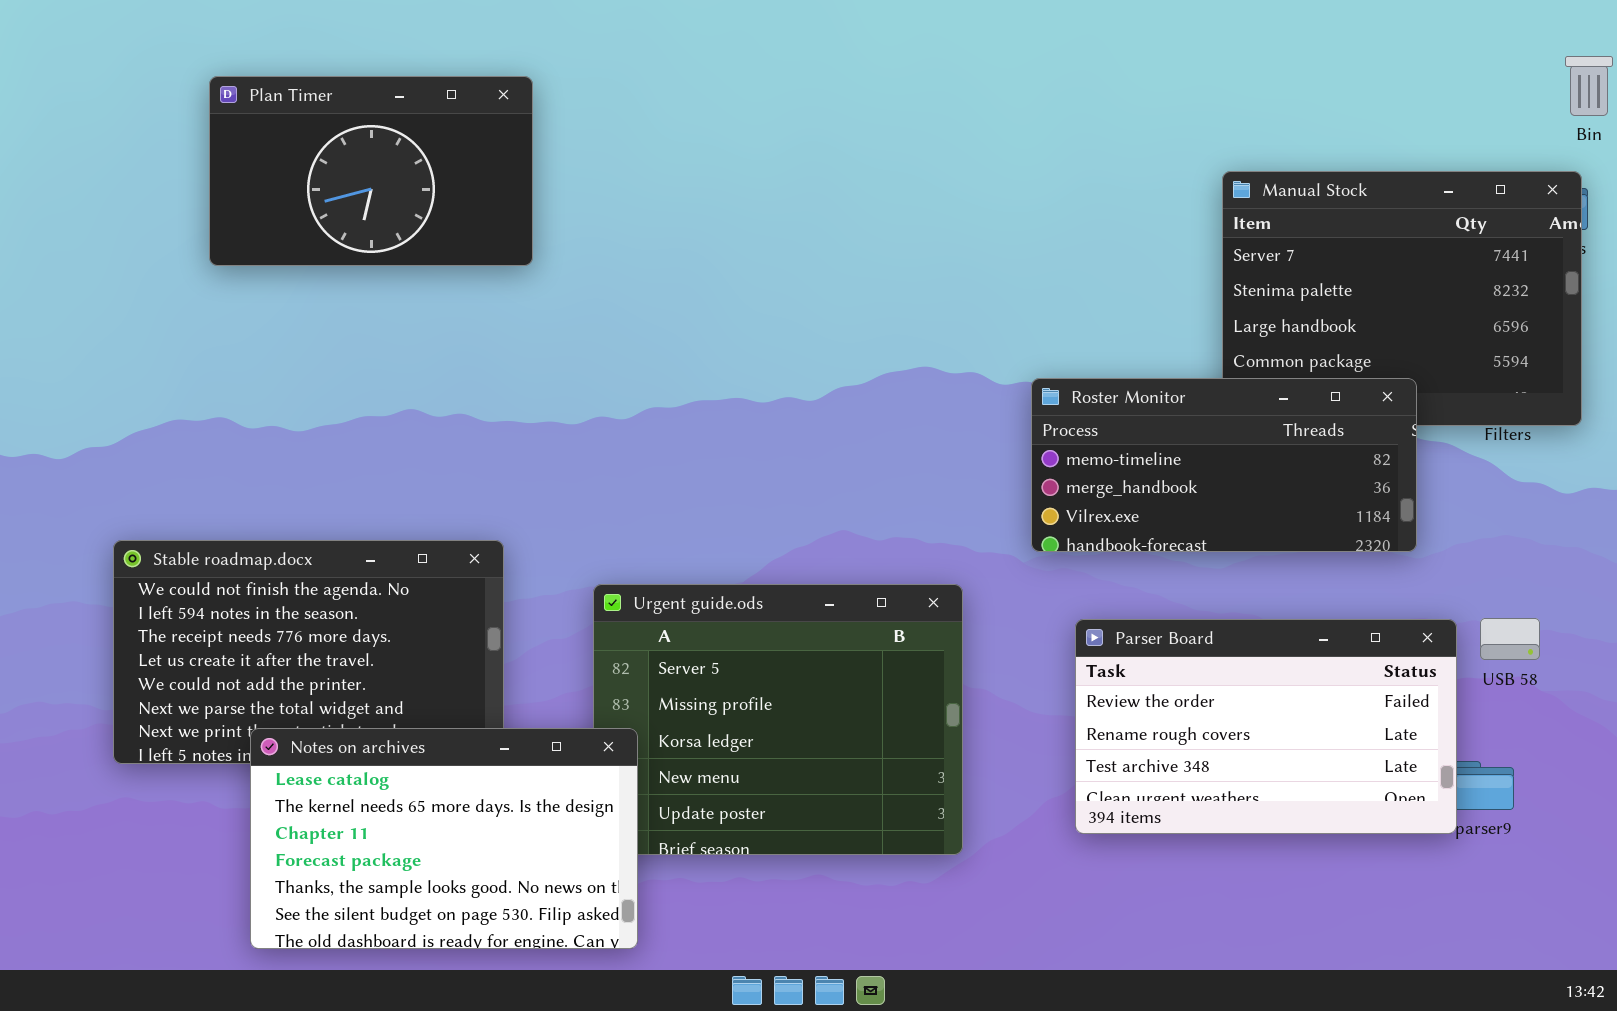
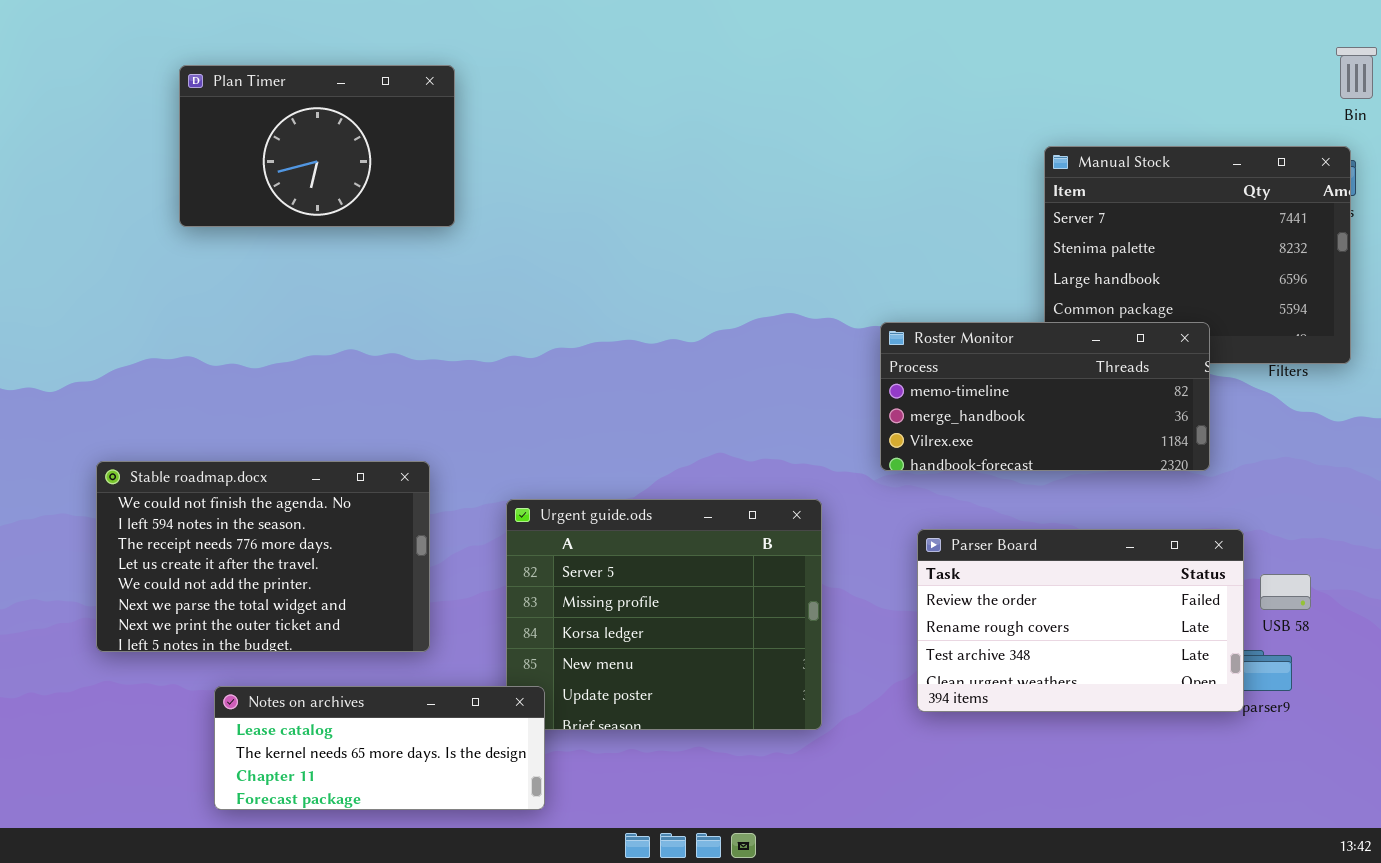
USB 58: [1480,618,1540,660] -> [1260,574,1311,610], moved
Notes on archives: [250,728,638,949] -> [214,686,545,810], resized

